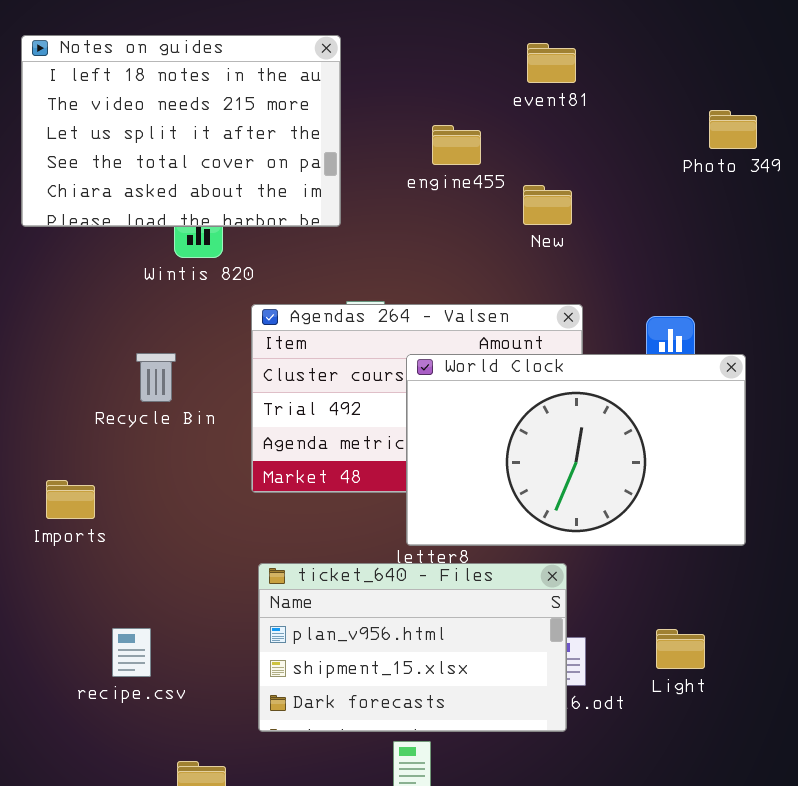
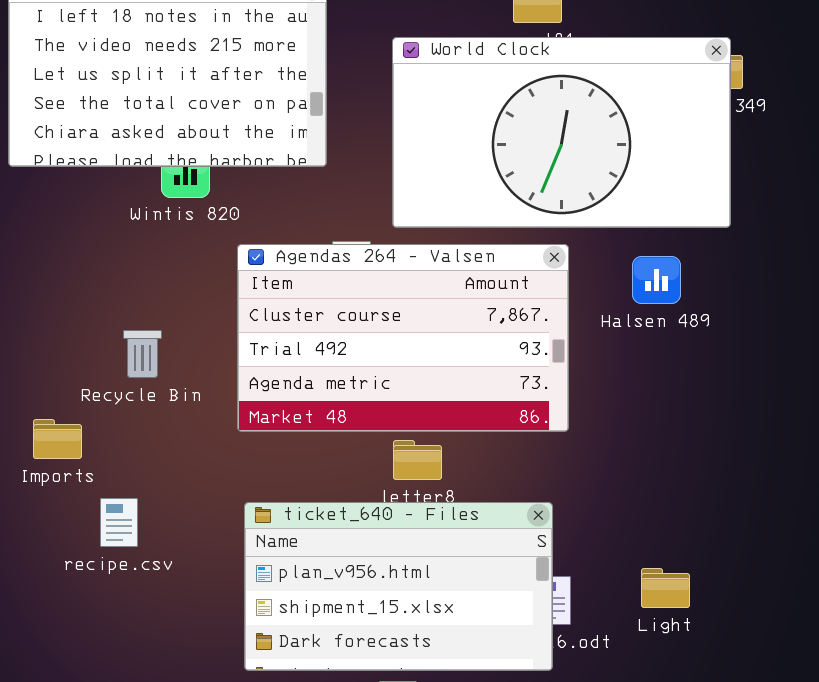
Recycle Bin: [136,353,176,402] -> [123,330,162,378], moved
World Clock: [406,354,746,546] -> [392,37,731,228], moved
recipe.csv: [112,628,151,677] -> [100,498,138,547], moved

